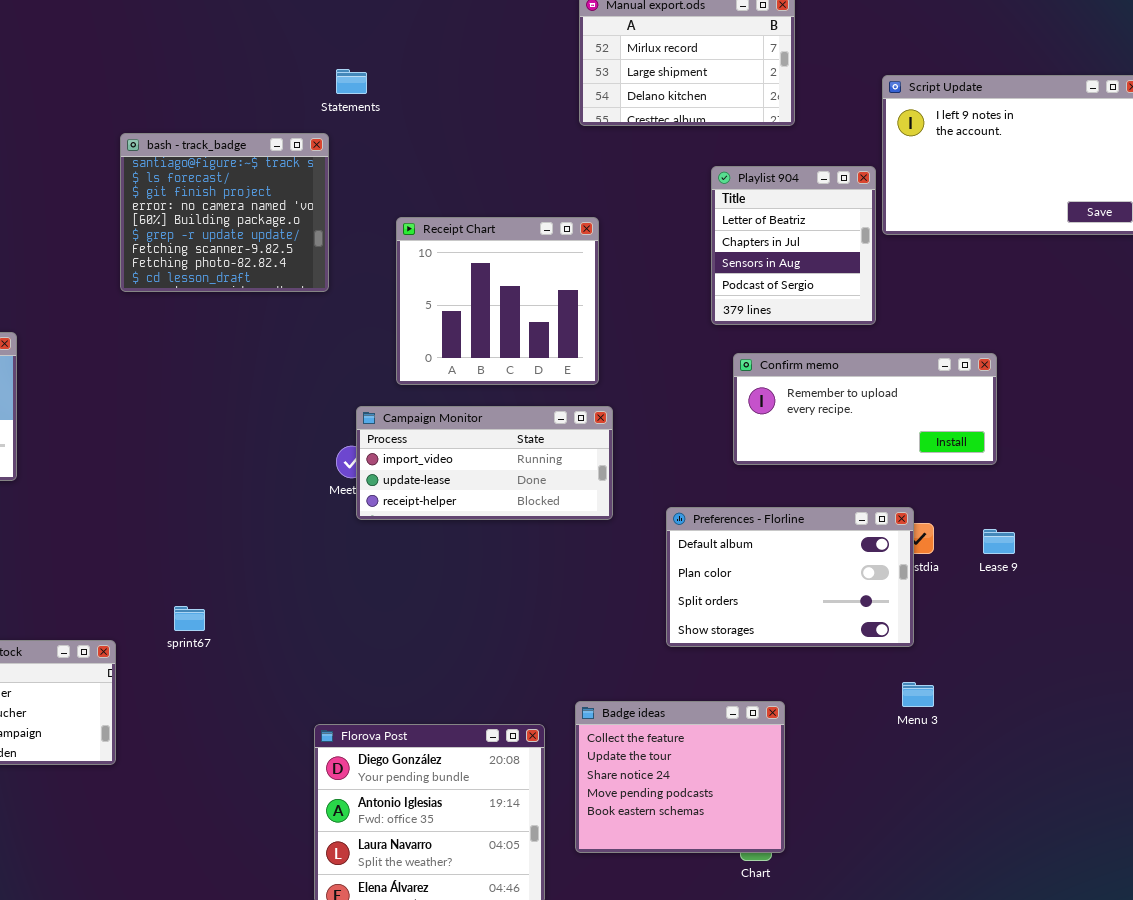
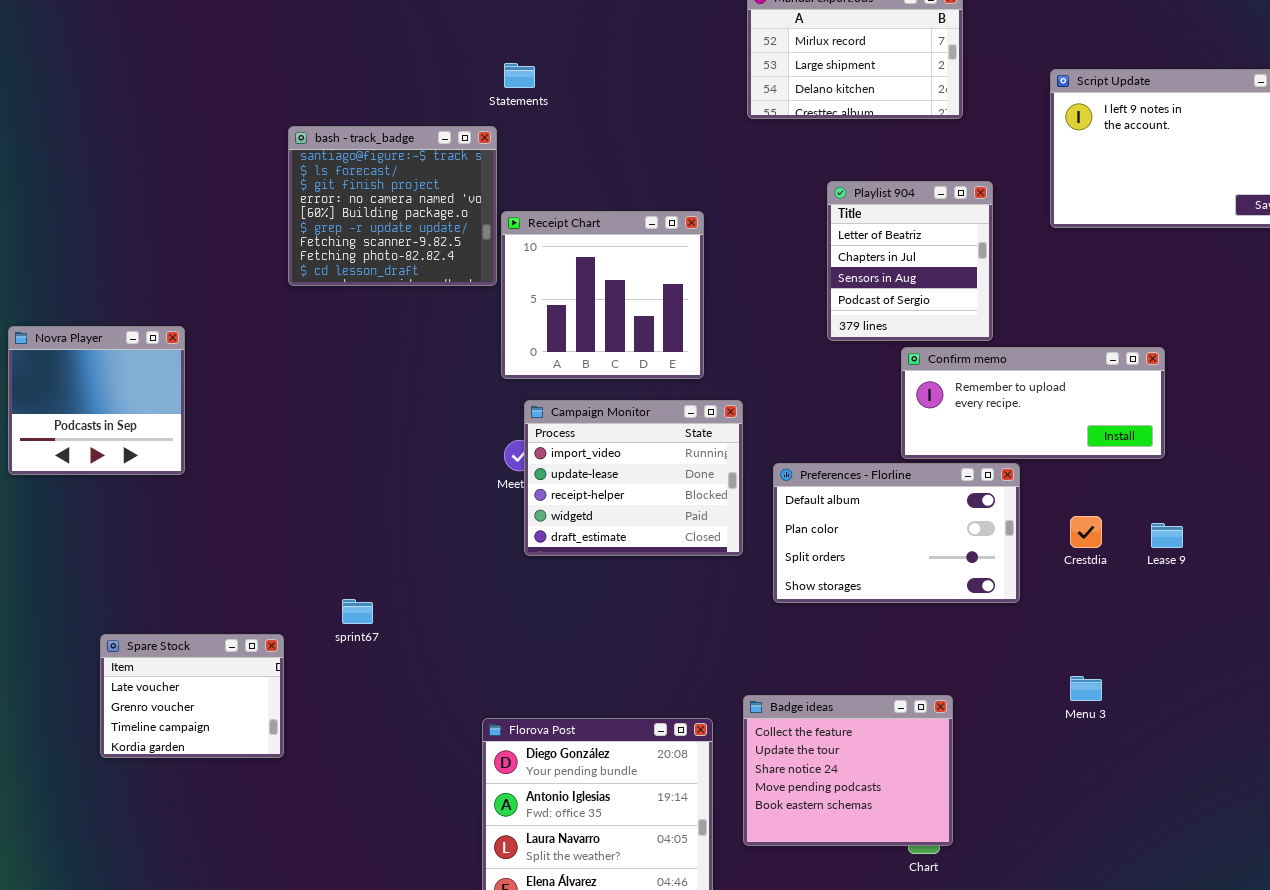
Playlist 904: [711,166,876,325] -> [827,181,993,341], moved
Receipt Chart: [396,217,599,385] -> [501,211,704,379], moved
Campaign Monitor: [356,406,613,520] -> [524,400,743,556], resized
Preferences - Florline: [666,507,914,647] -> [773,463,1020,603], moved

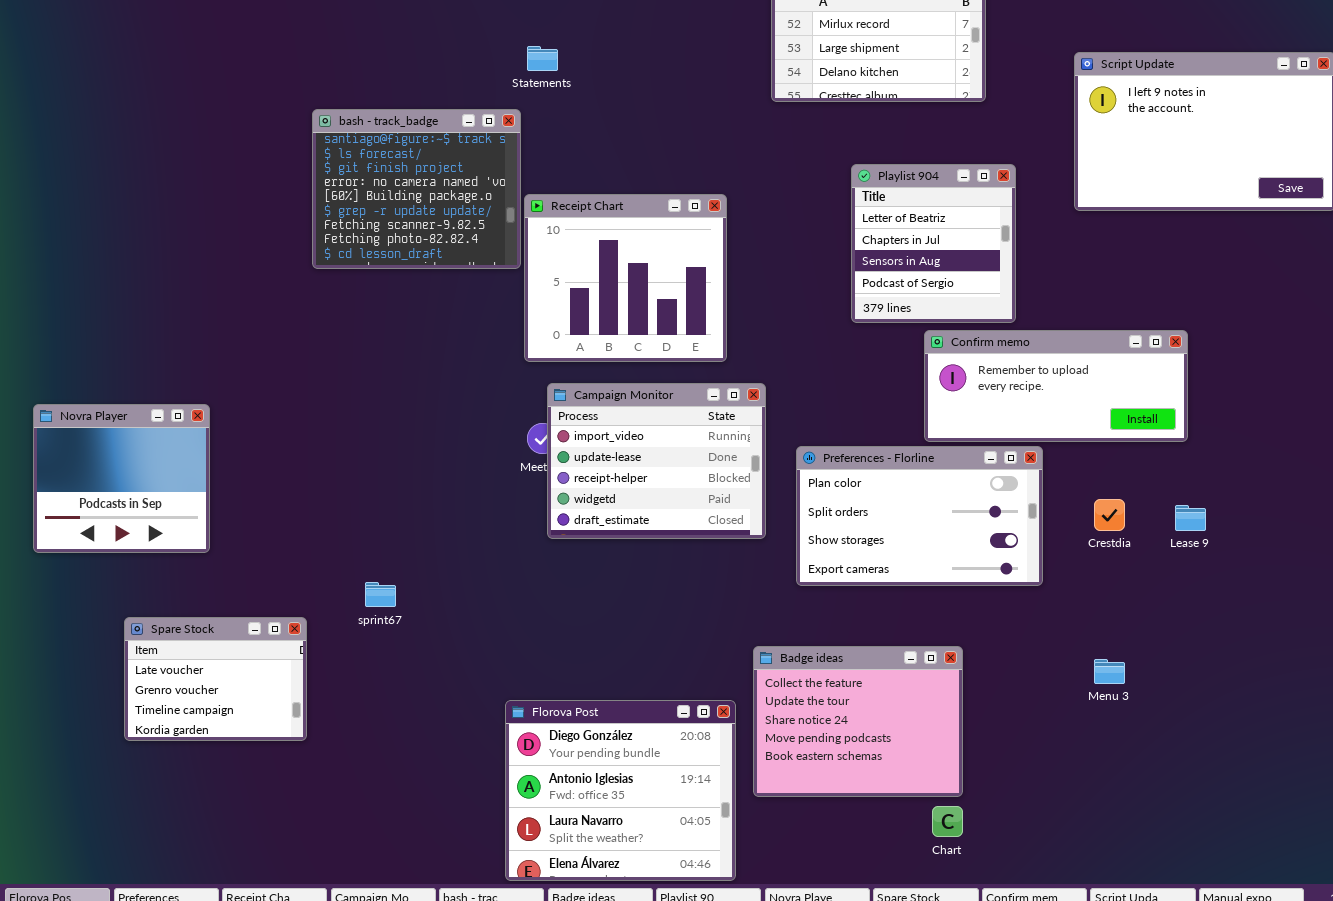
Novra Player: [8,326,185,475] -> [33,404,210,553], moved
Preferences - Florline: [773,463,1020,603] -> [796,446,1043,586], scrolled down 1 row
Badge ideas: [743,695,953,846] -> [753,646,963,797], moved

